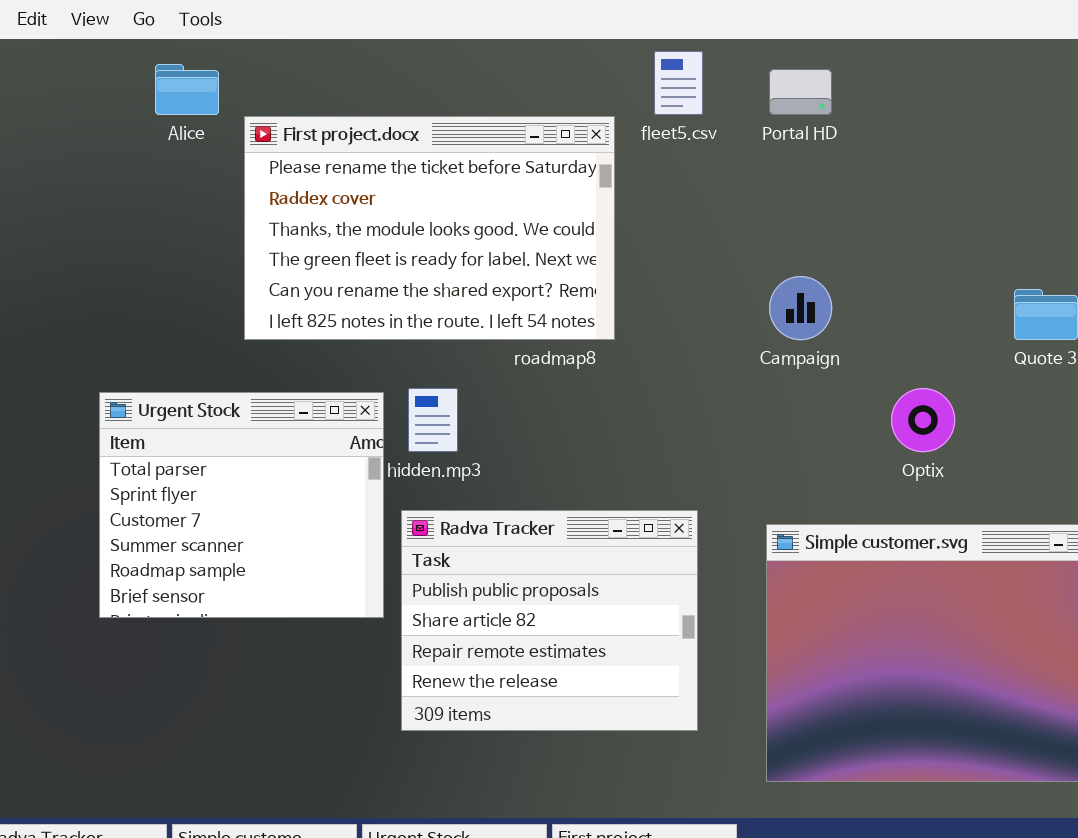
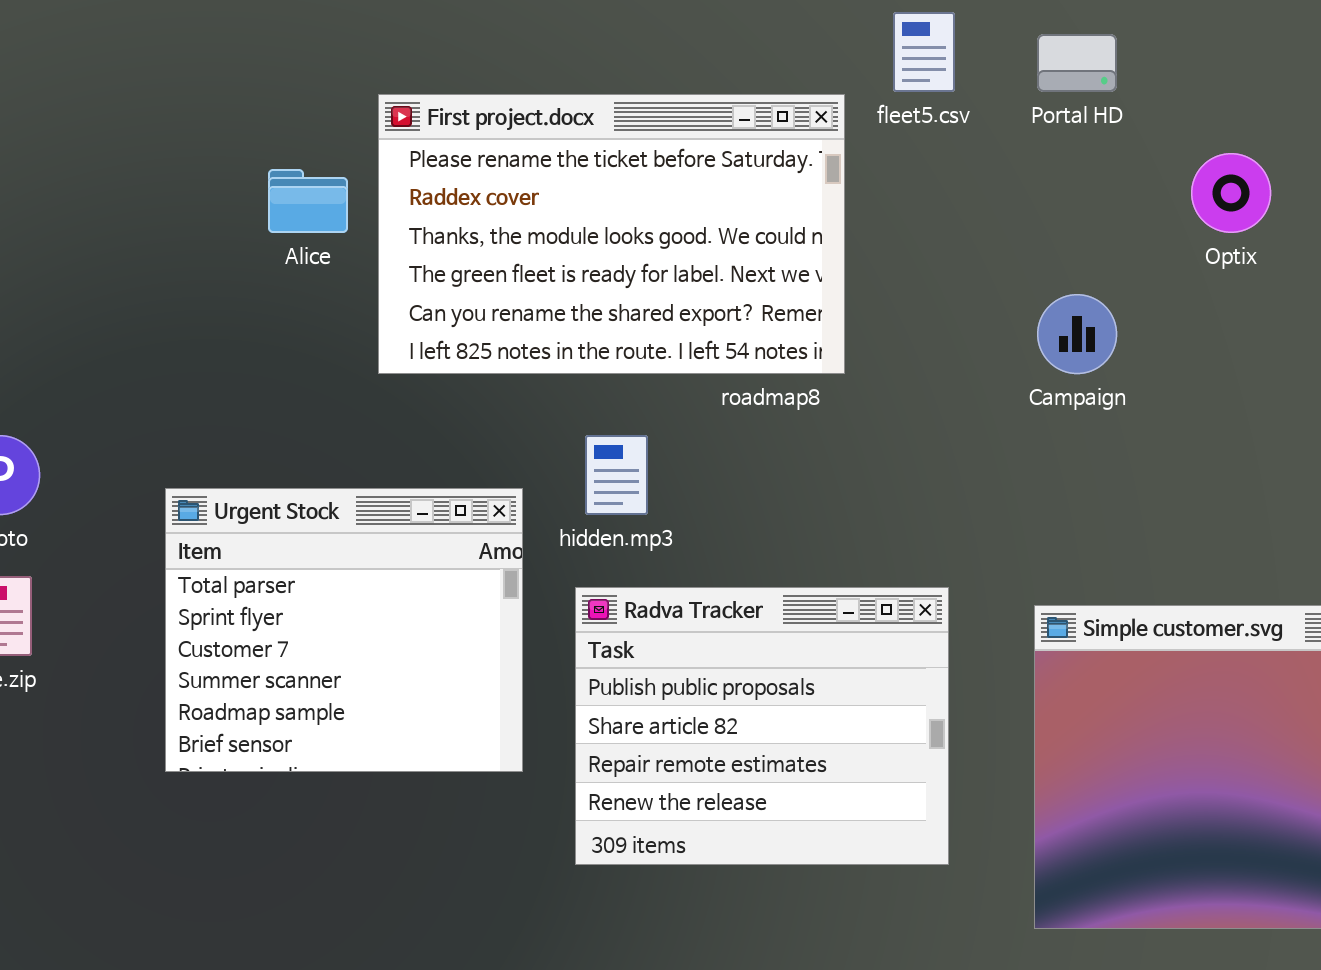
Alice: [155,64,219,115] -> [268,169,348,233], moved
Optix: [891,388,955,452] -> [1191,153,1271,233], moved
Urgent Stock: [99,392,384,618] -> [165,488,523,772], moved

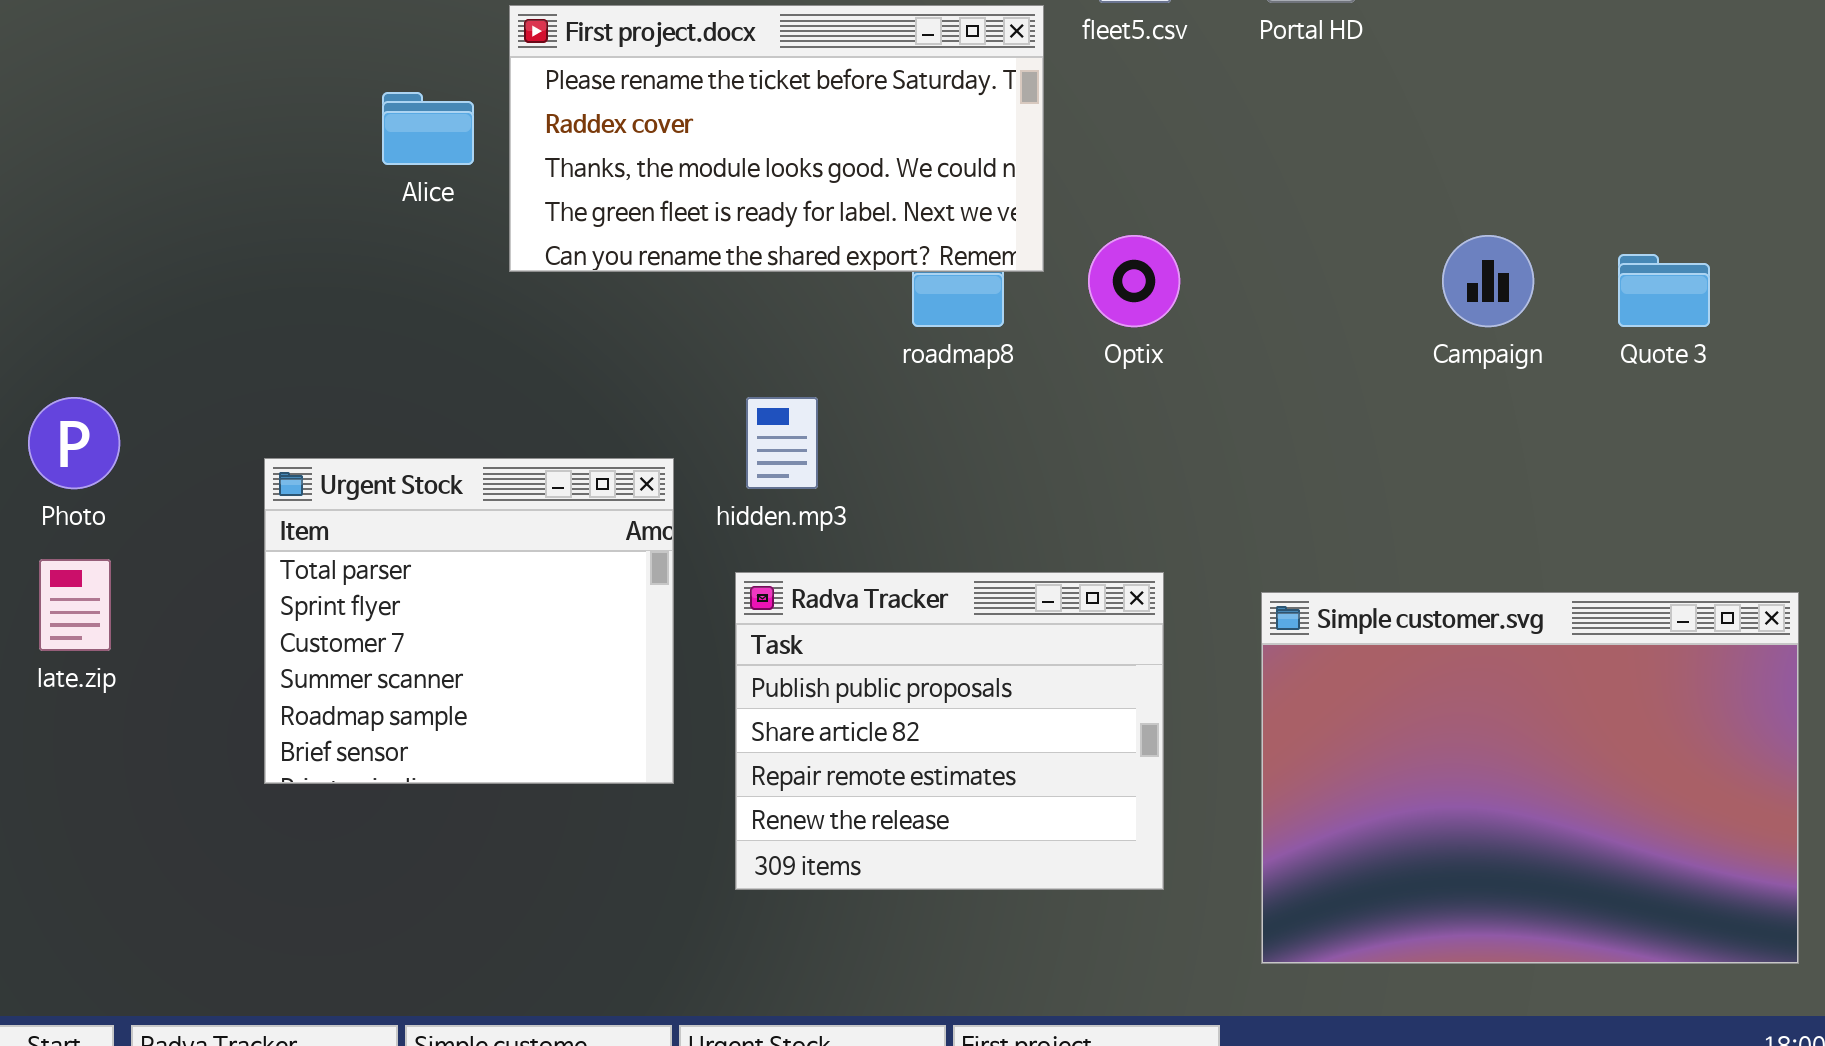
First project.docx: [378,94,845,374] -> [509,5,1044,272], resized
Optix: [1191,153,1271,233] -> [1088,235,1180,327], moved
Campaign: [1037,294,1117,374] -> [1442,235,1534,327], moved

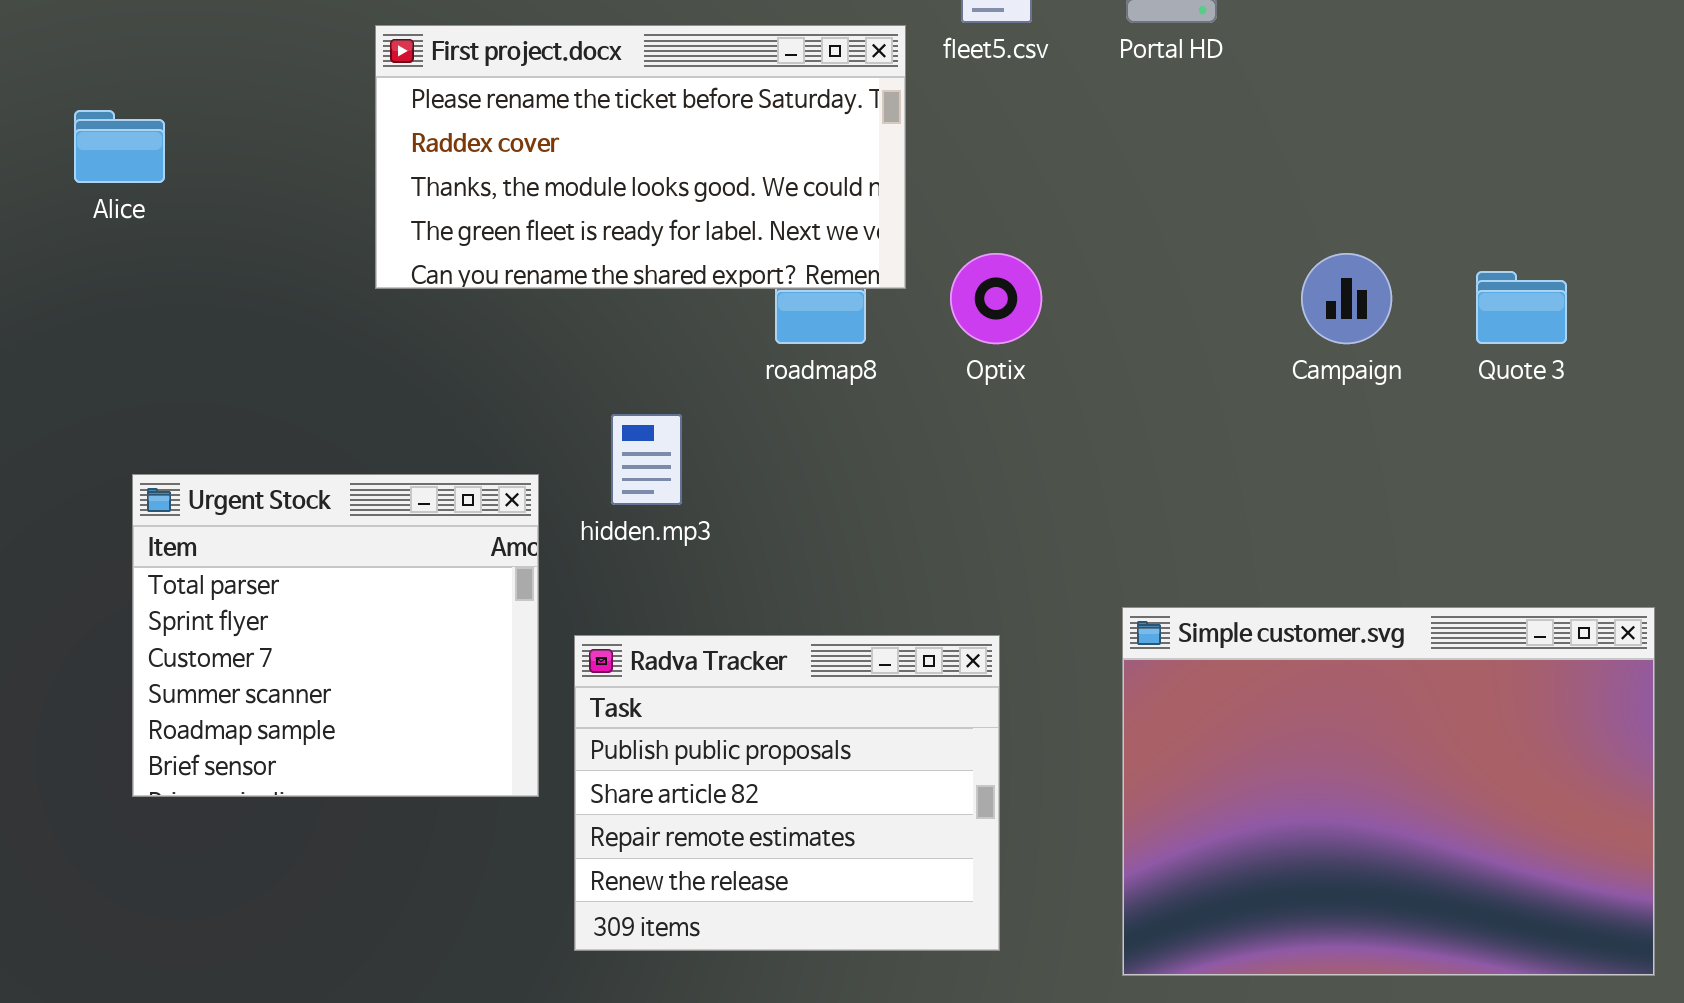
Alice: [382,92,474,165] -> [74,110,165,183], moved
Radva Tracker: [735,572,1164,890] -> [574,635,1000,951], moved

